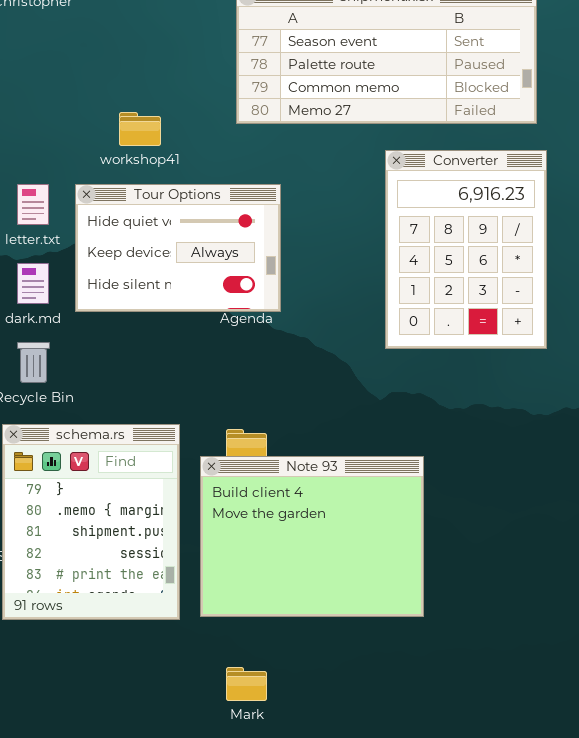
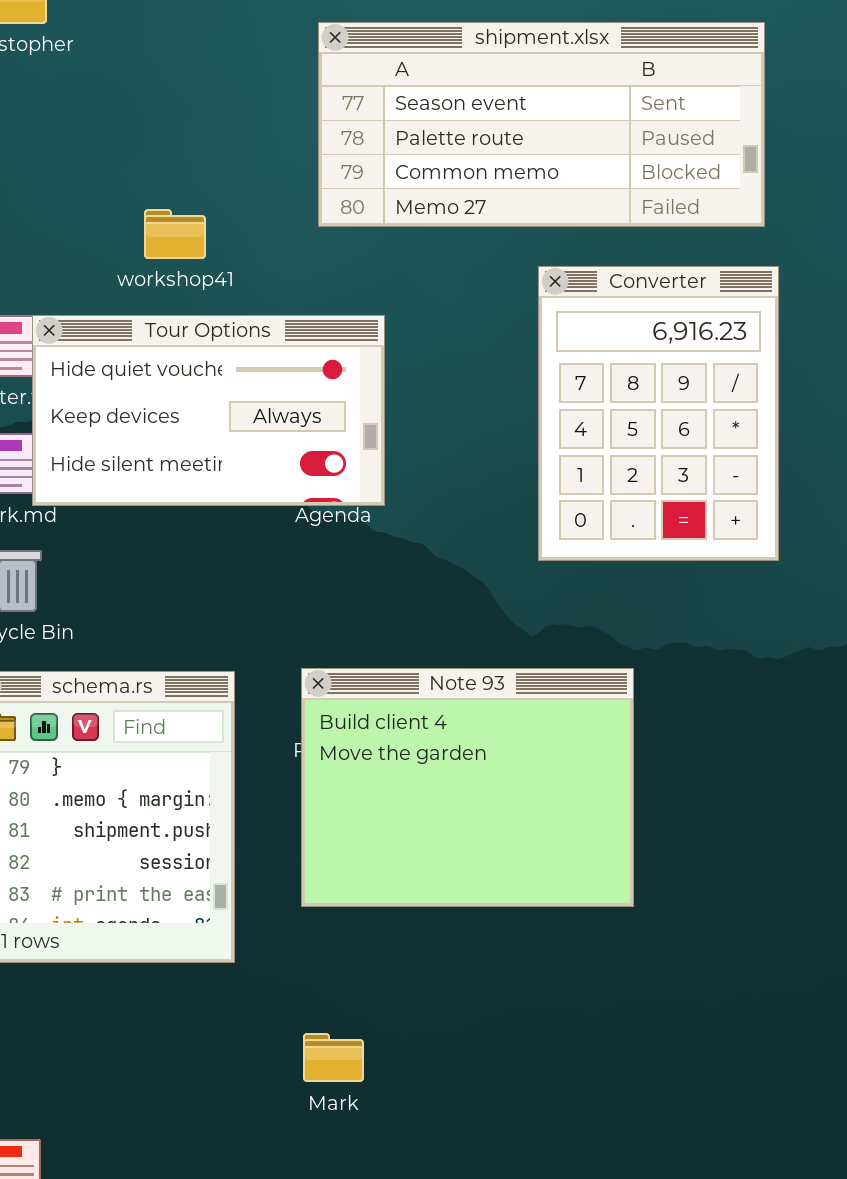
Tour Options: [75,184,281,312] -> [32,315,385,506], resized
Note 93: [200,456,424,617] -> [301,668,634,907], moved

